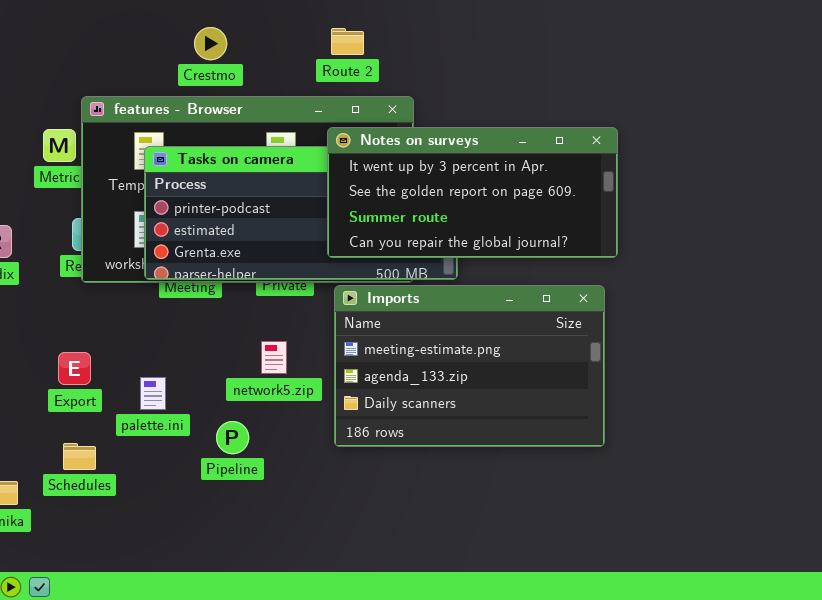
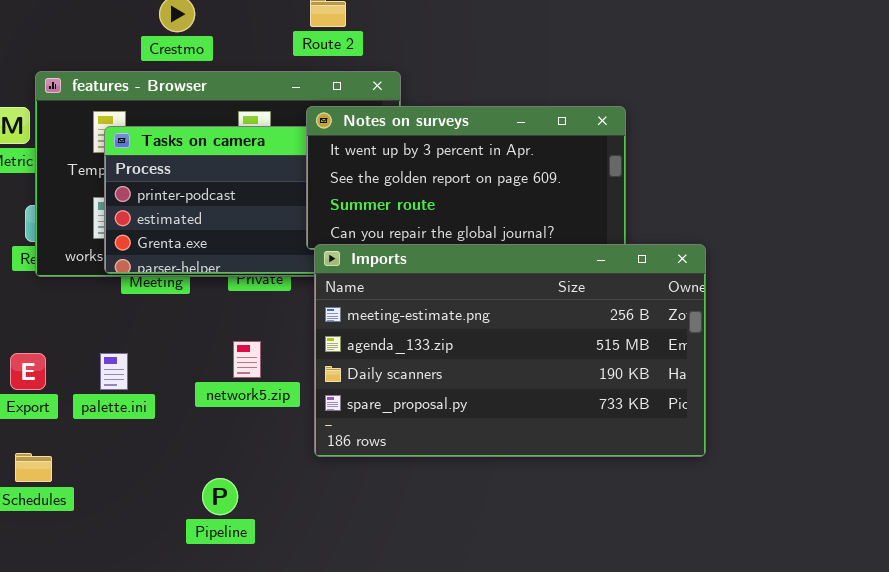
Imports: [334,285,605,447] -> [314,244,706,457], resized
palette.ini: [140,377,166,410] -> [100,353,128,390], moved
Pipeline: [216,421,249,454] -> [202,478,238,515], moved

